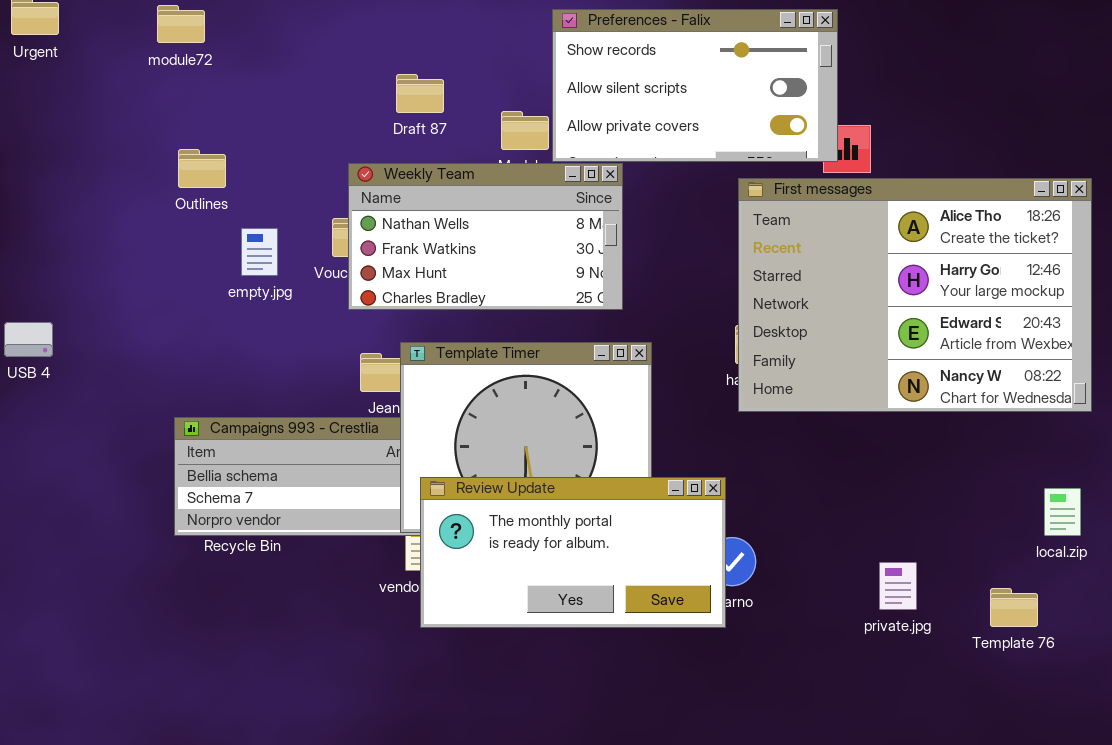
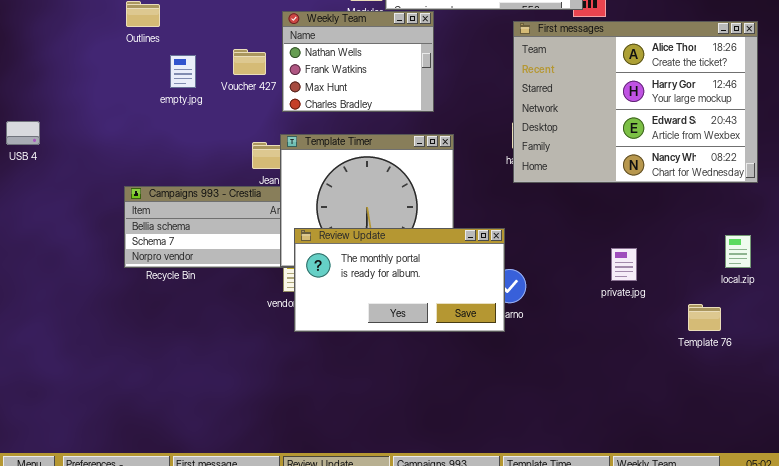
Weekly Team: [348,163,623,310] -> [282,11,434,112], resized
private.jpg: [879,562,917,610] -> [611,248,637,281], moved

